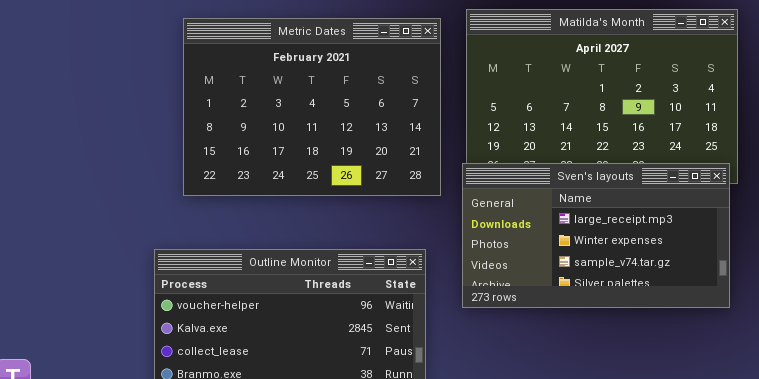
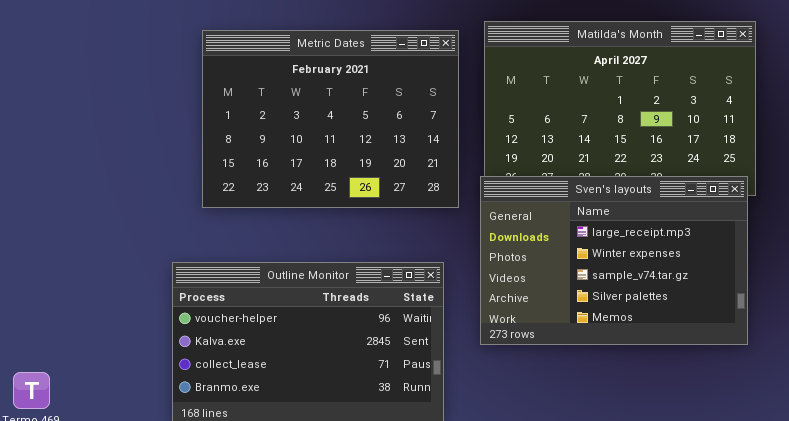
Sven's layouts: [462,163,730,308] -> [480,176,748,345], resized

